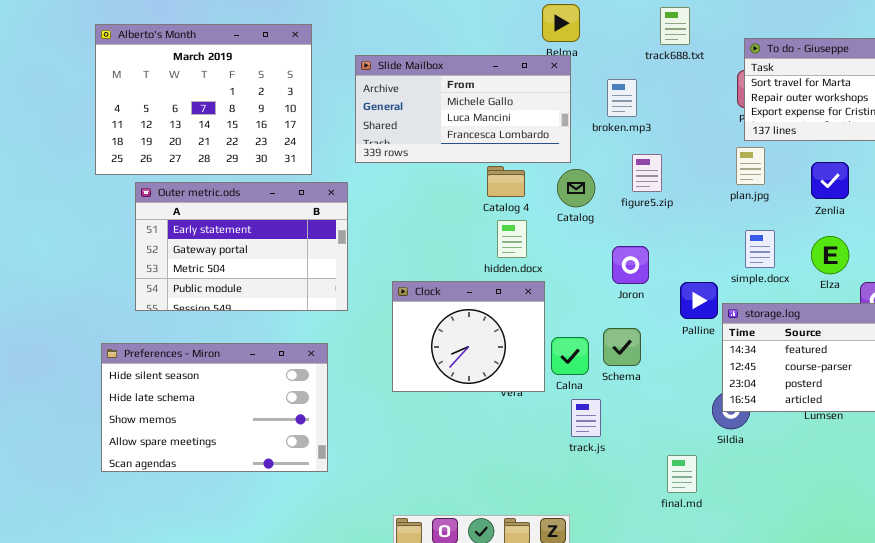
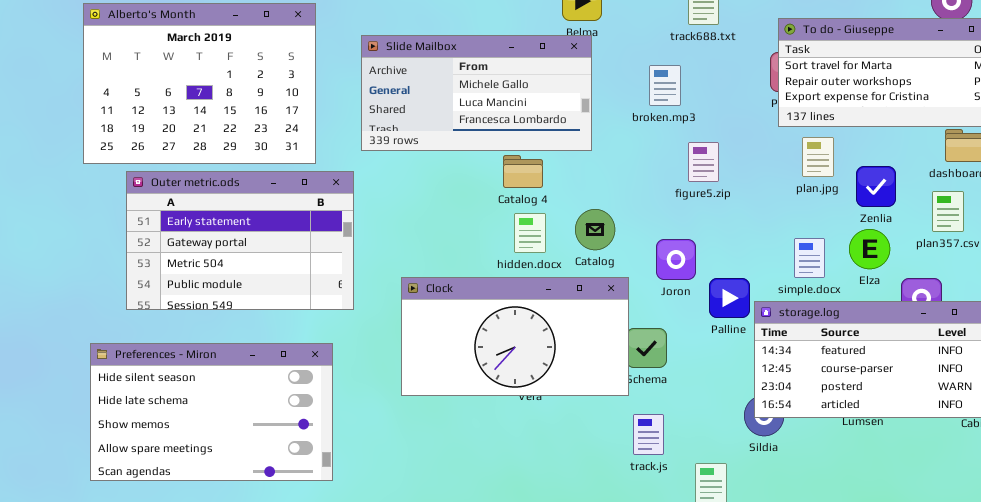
broken.mp3: [607,79,637,117] -> [649,65,681,106], moved
plan.jpg: [736,147,765,185] -> [802,137,834,177], moved
figure5.zip: [632,154,662,192] -> [688,142,719,182], moved
Zenlia: [811,162,849,199] -> [856,166,896,207], moved
Catalog: [557,169,595,207] -> [575,209,615,250], moved
simple.docx: [745,230,775,268] -> [794,238,825,278], moved
Joron: [612,246,649,284] -> [656,239,696,280], moved
Clock: [392,281,545,392] -> [401,277,629,396], resized
track.js: [571,399,601,437] -> [633,414,664,455], moved

